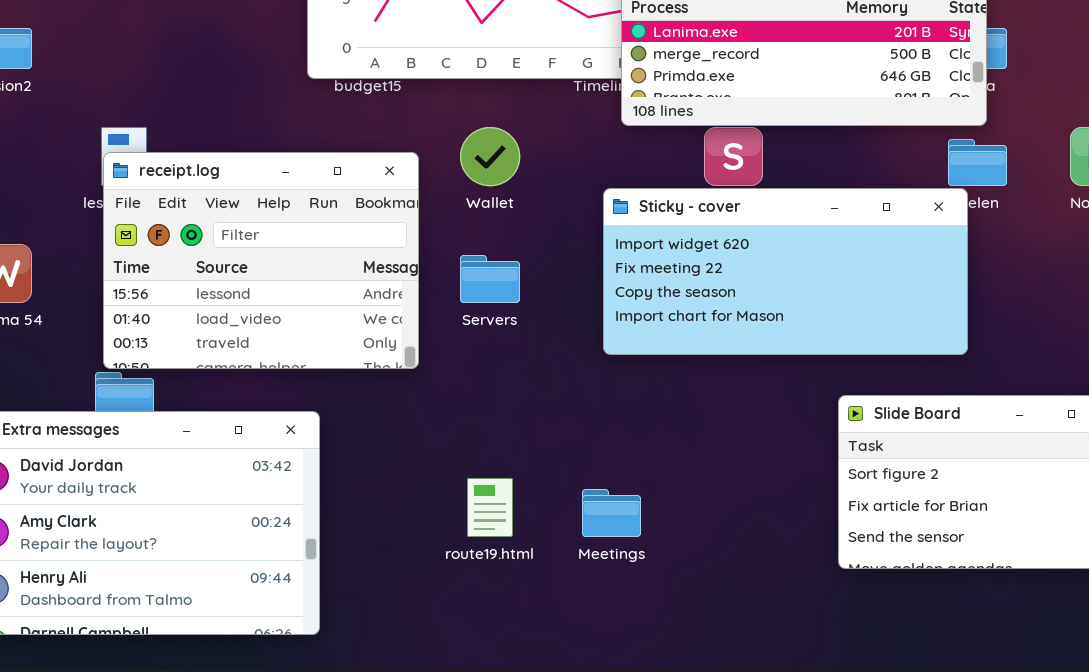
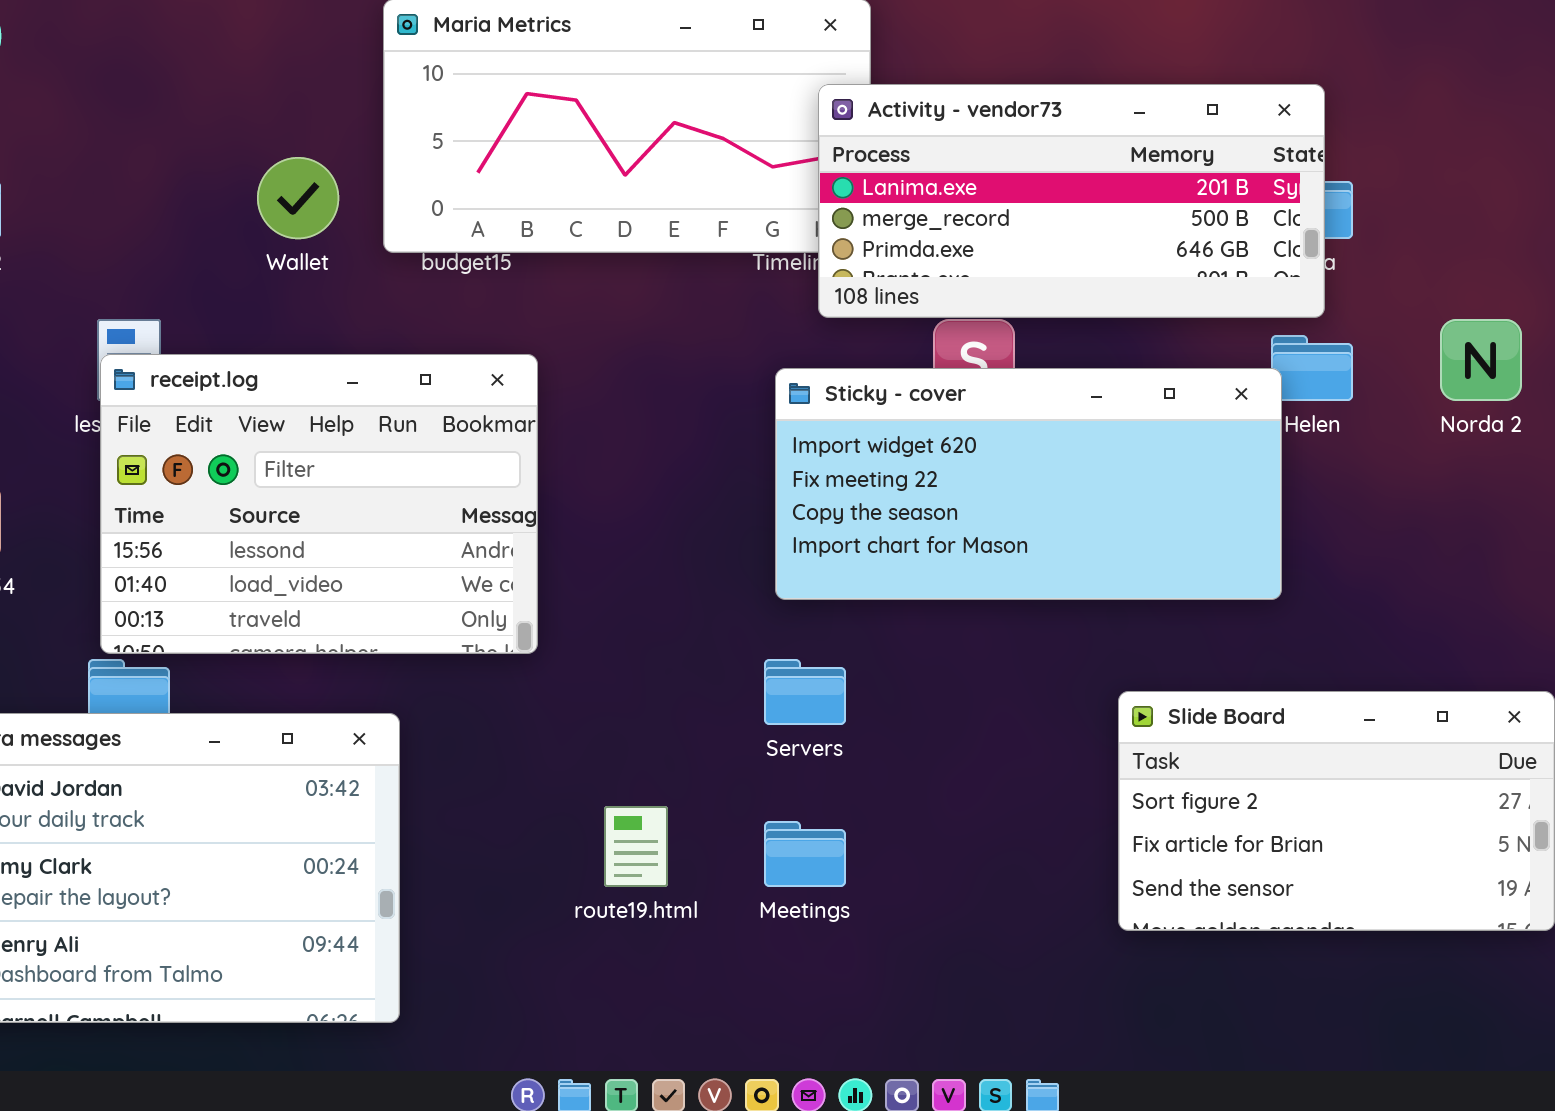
Wallet: [460,127,520,186] -> [257,157,339,239], moved
Sticky - cover: [603,188,968,355] -> [775,368,1282,600], moved
Servers: [460,255,520,303] -> [764,659,846,725], moved

